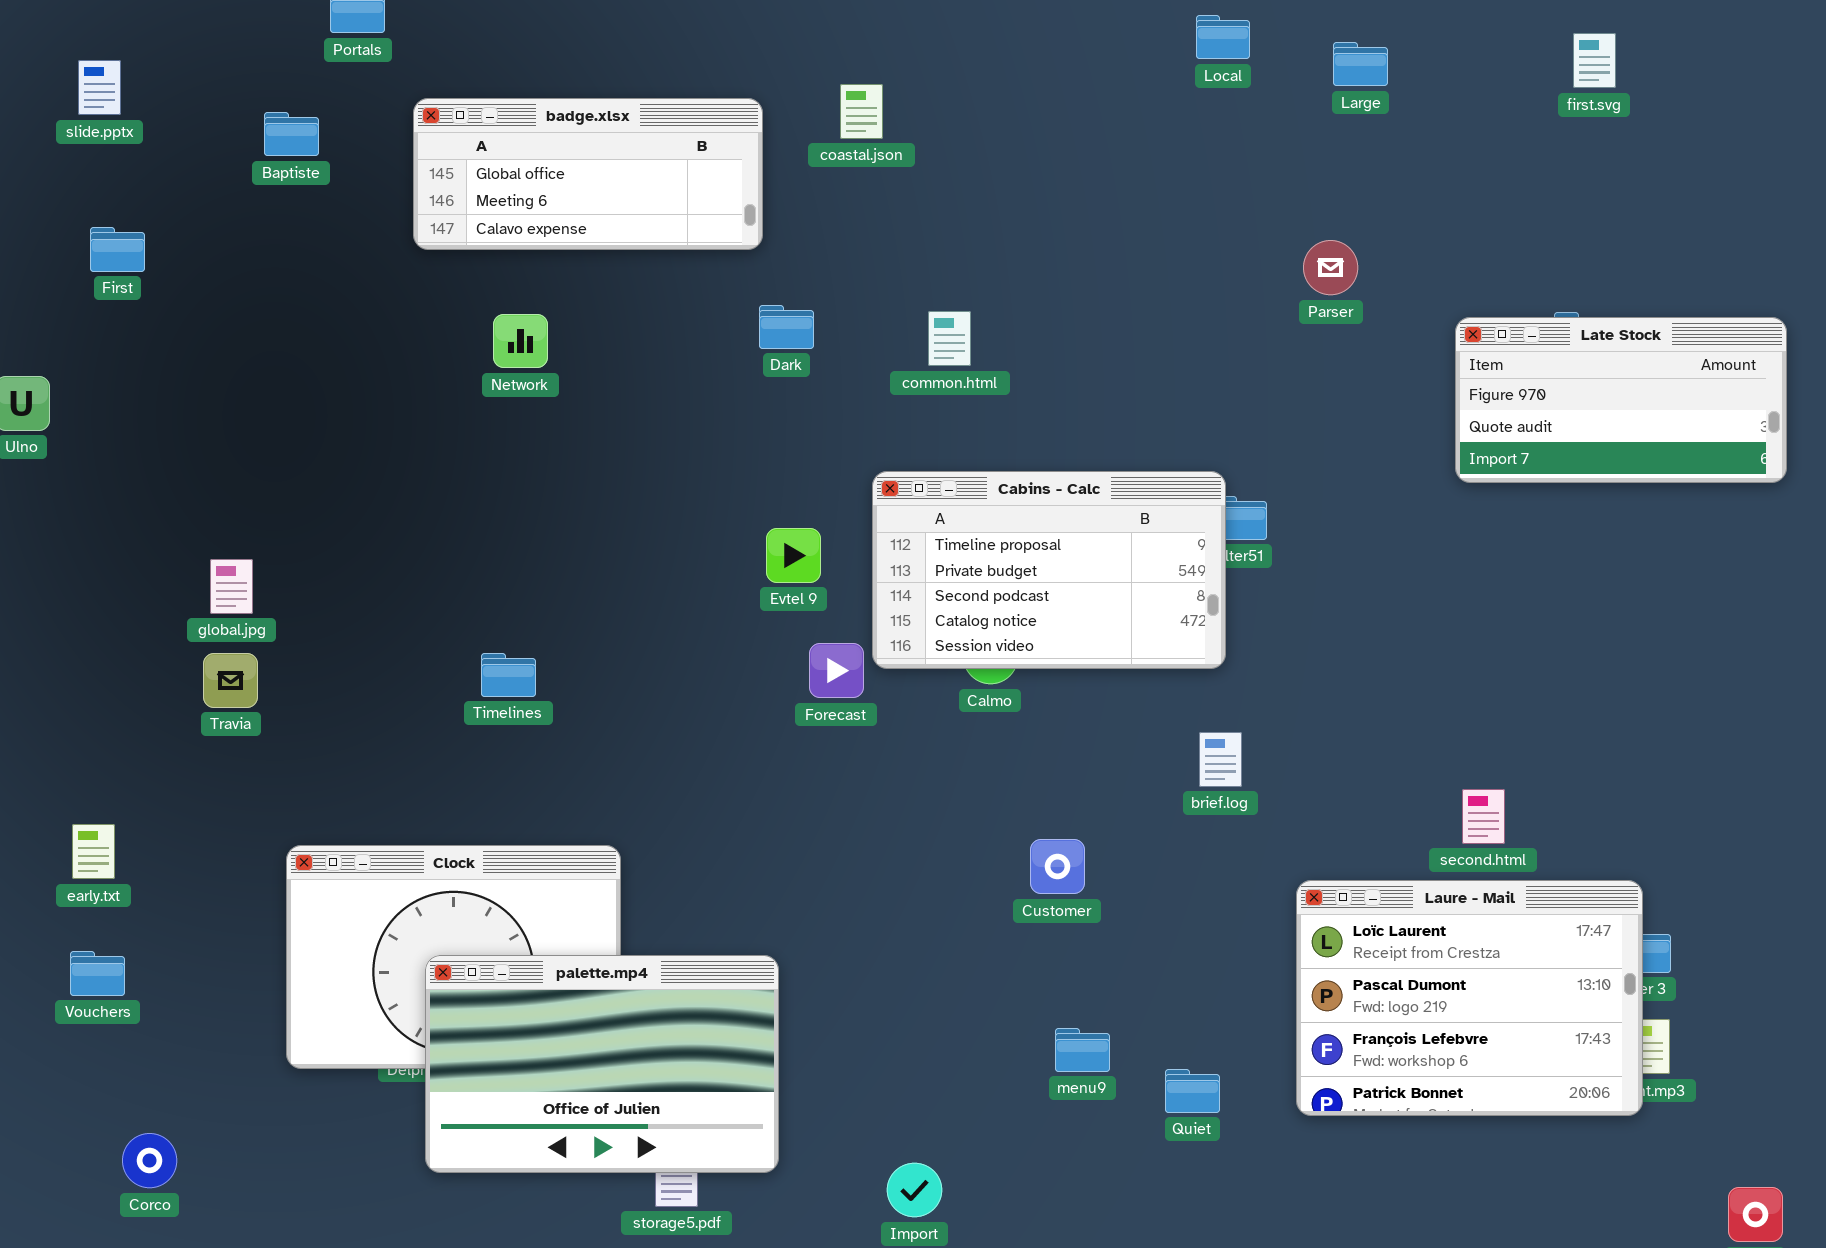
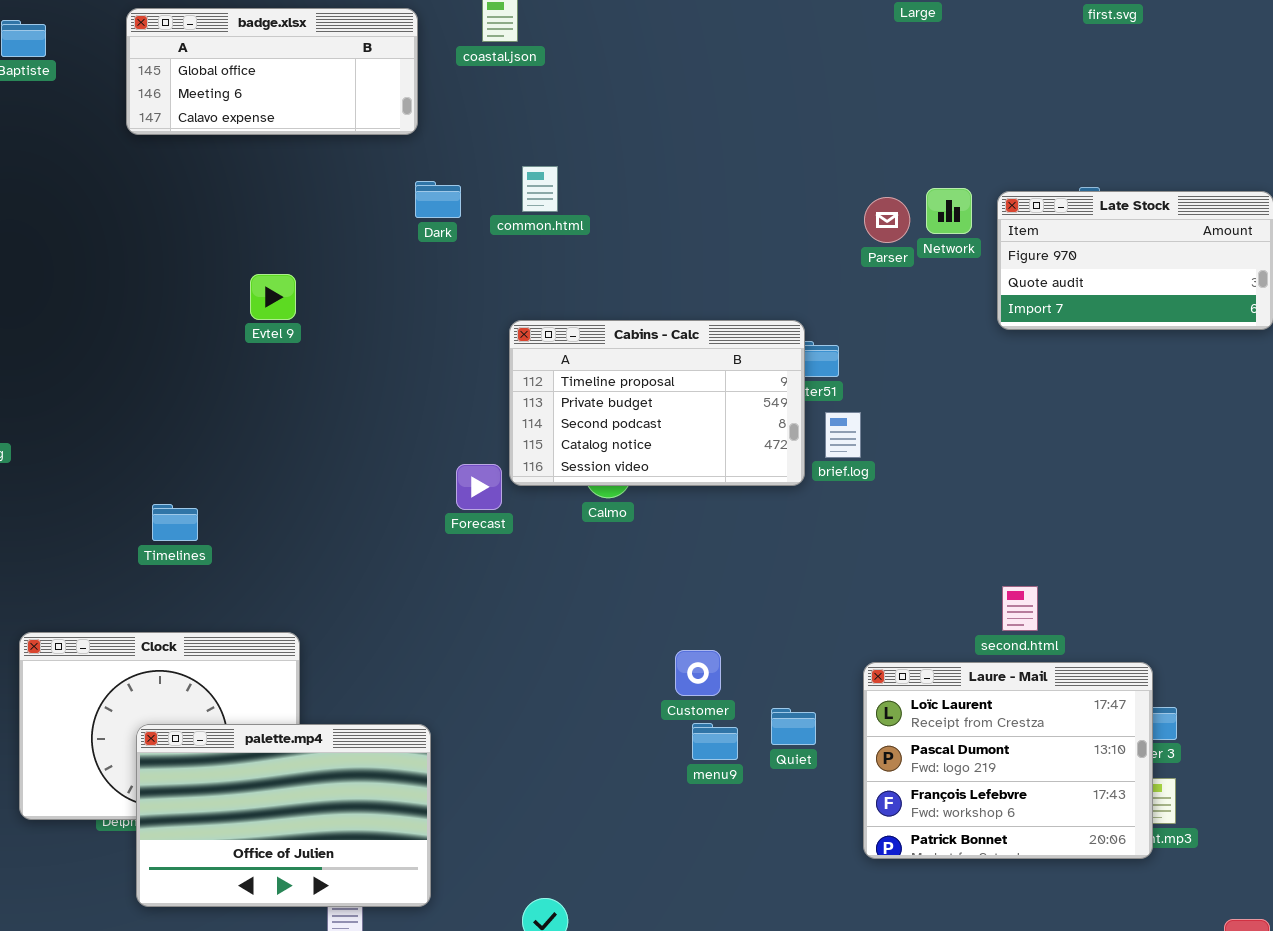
Parser: [1303,240,1358,295] -> [864,197,910,243], moved
common.html: [928,311,971,366] -> [522,166,558,212], moved
Network: [493,314,548,368] -> [926,188,972,234], moved
Evtel 9: [766,528,821,583] -> [250,274,296,320], moved
Timelines: [481,653,536,697] -> [152,504,198,541], moved
brief.log: [1199,732,1242,787] -> [825,412,861,458], moved
Customer: [1030,839,1085,894] -> [675,650,721,696], moved
menu9: [1055,1028,1110,1072] -> [692,723,738,760], moved
Quiet: [1165,1069,1220,1113] -> [771,708,816,745], moved

